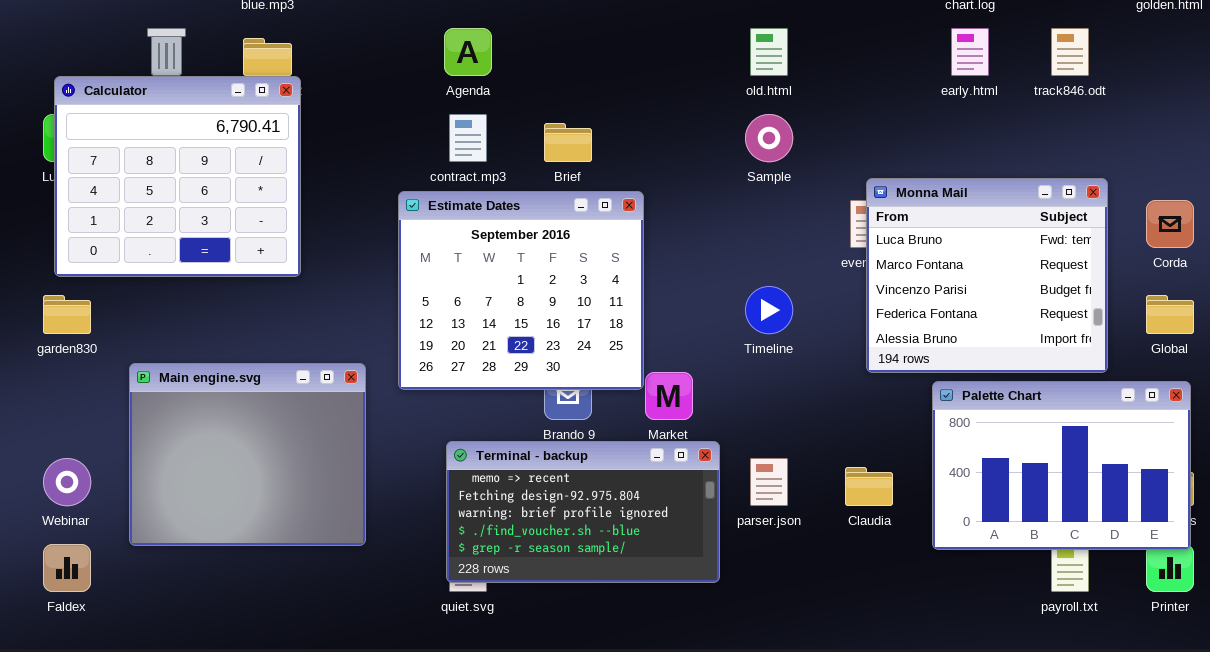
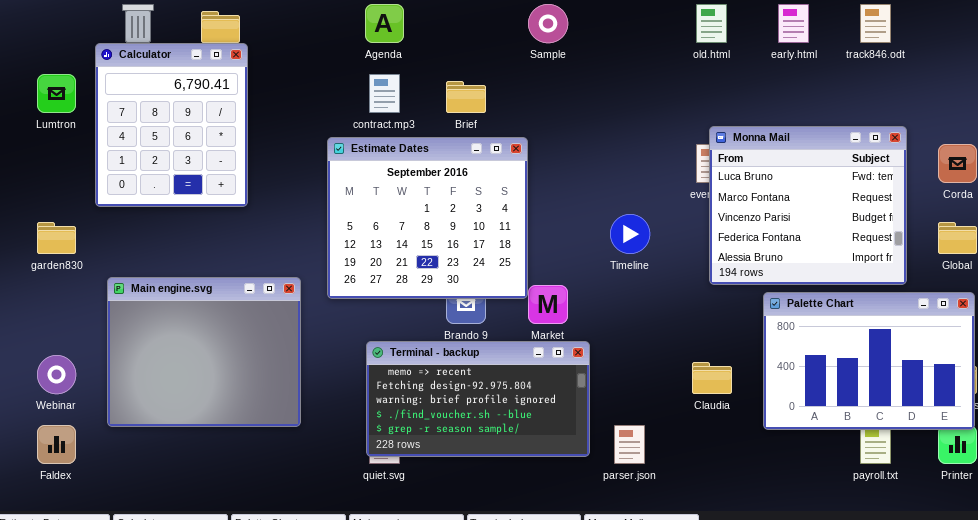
old.html: [750,28,788,76] -> [696,4,727,43], moved
Calculator: [54,76,301,277] -> [95,43,248,207], resized
Sample: [745,114,793,162] -> [528,4,568,43], moved
parser.json: [750,458,788,506] -> [614,425,645,464], moved

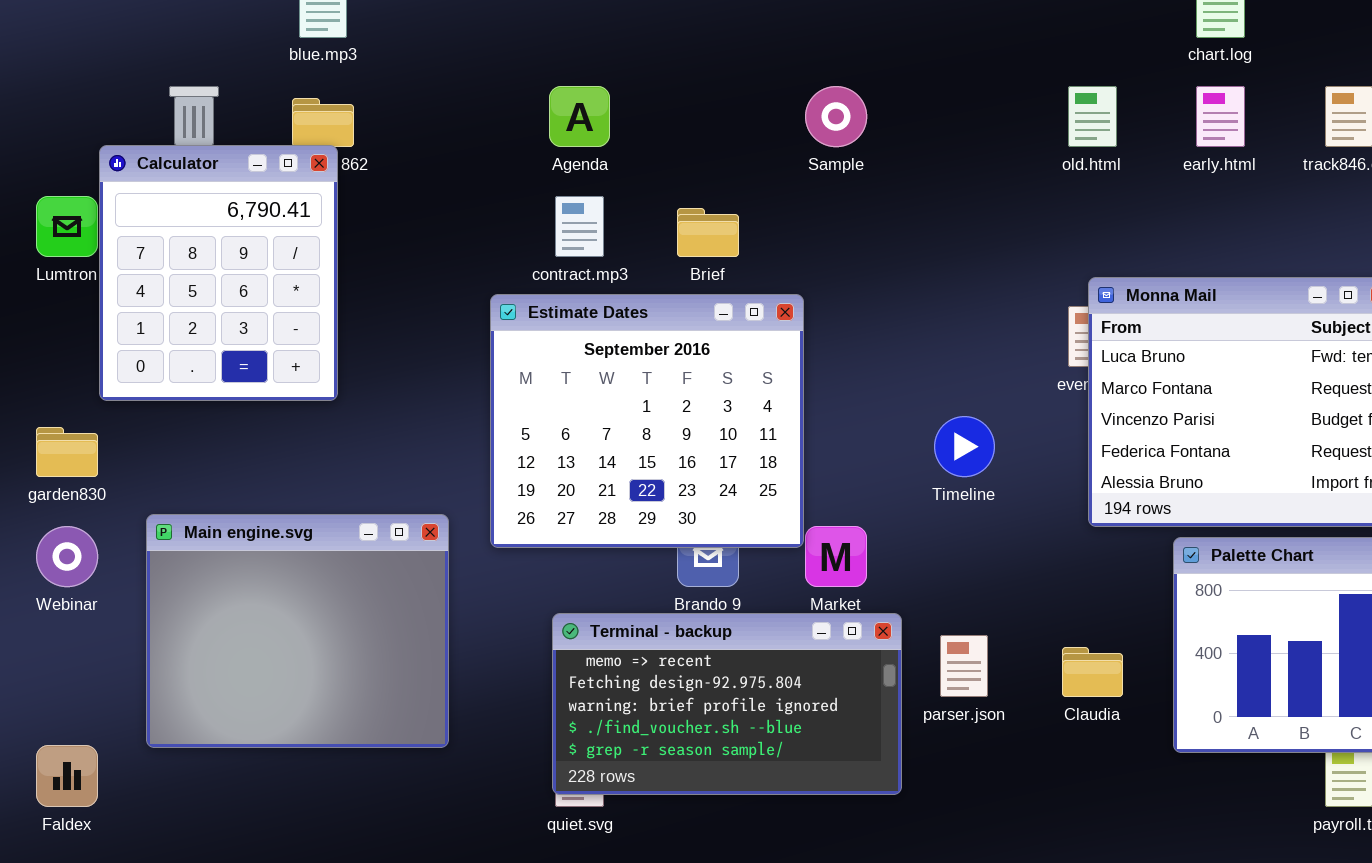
Calculator: [95,43,248,207] -> [99,145,338,401], moved
Webinar: [37,355,76,394] -> [36,526,98,587], moved
parser.json: [614,425,645,464] -> [940,635,988,697], moved

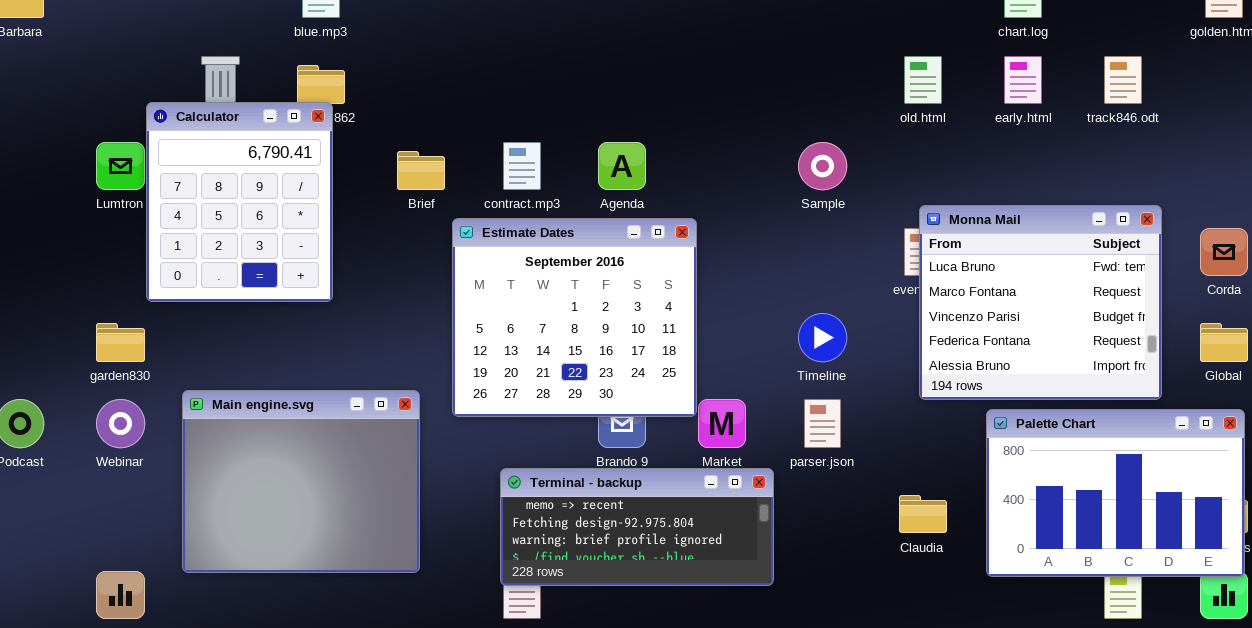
Agenda: [549,86,610,147] -> [598,142,646,190], moved
Sample: [805,86,867,147] -> [798,142,847,190], moved
Brief: [677,208,739,257] -> [397,151,445,190], moved
Terminal - backup: [552,613,902,795] -> [500,468,774,586], resized
parser.json: [940,635,988,697] -> [804,399,841,448], moved

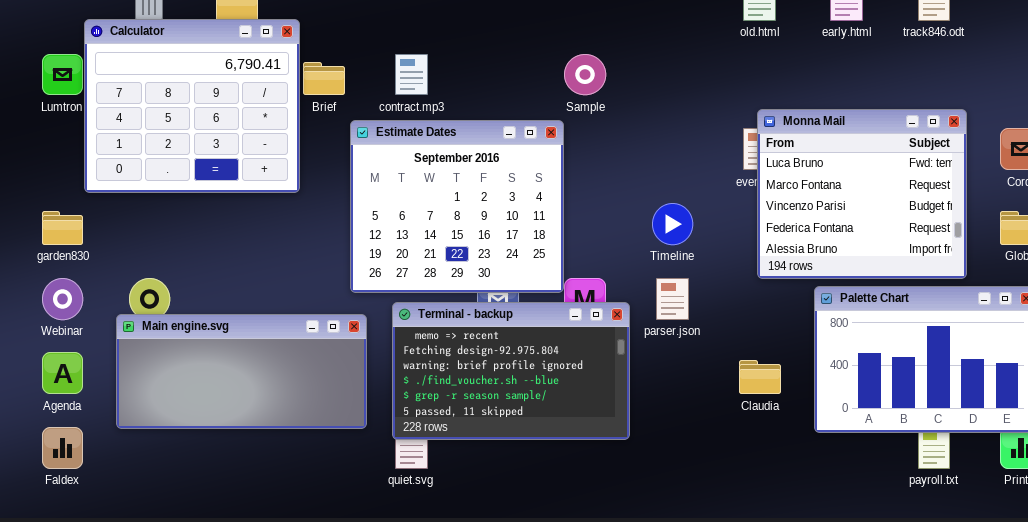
Calculator: [146,102,333,302] -> [84,19,300,193], resized
Agenda: [598,142,646,190] -> [42,352,83,394], moved
Sample: [798,142,847,190] -> [564,54,606,95], moved
Main engine.svg: [182,390,420,573] -> [116,314,367,429], resized
Terminal - backup: [500,468,774,586] -> [392,302,630,440], resized

